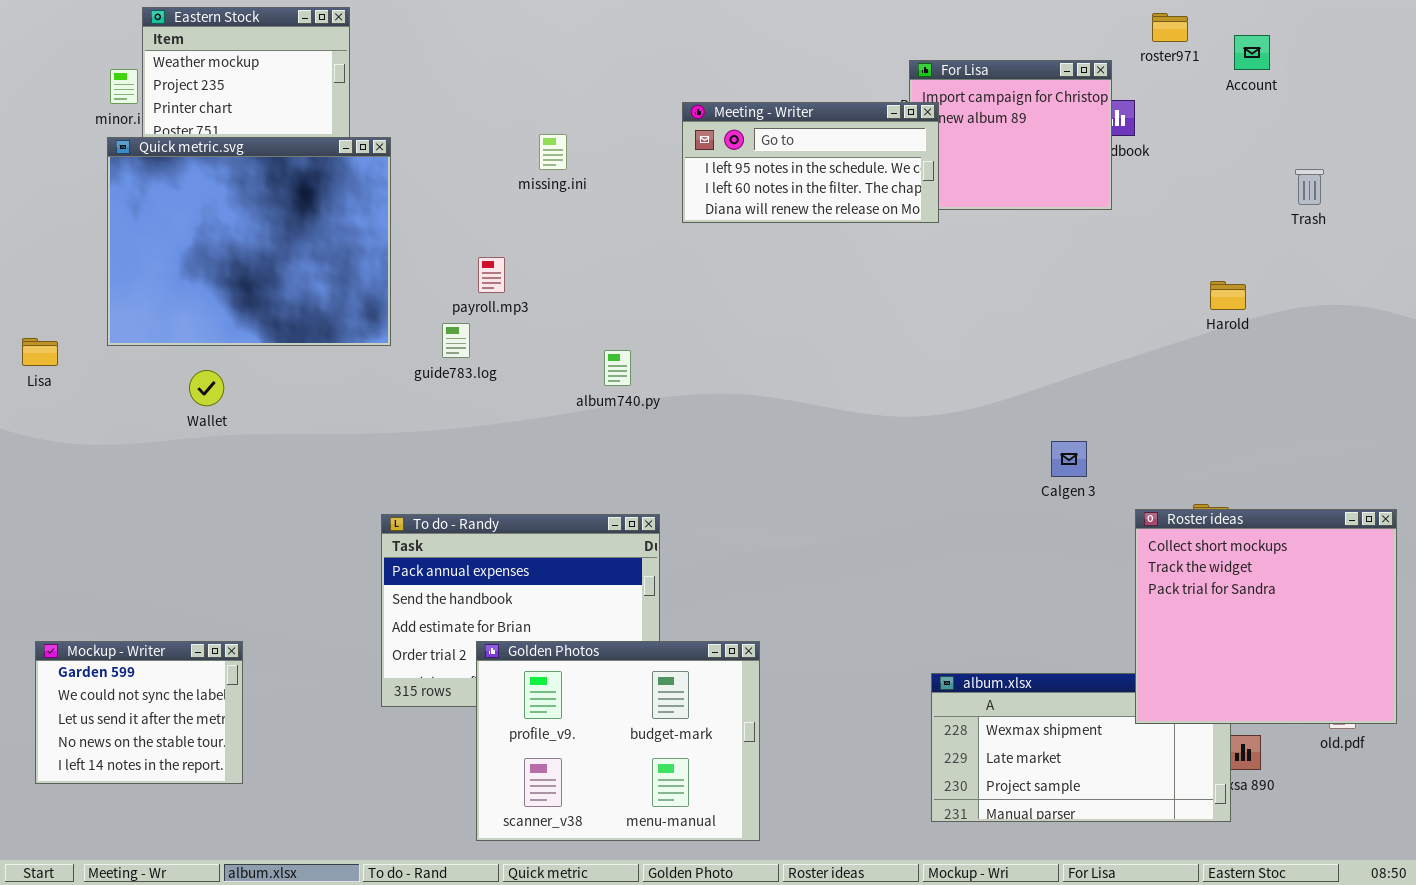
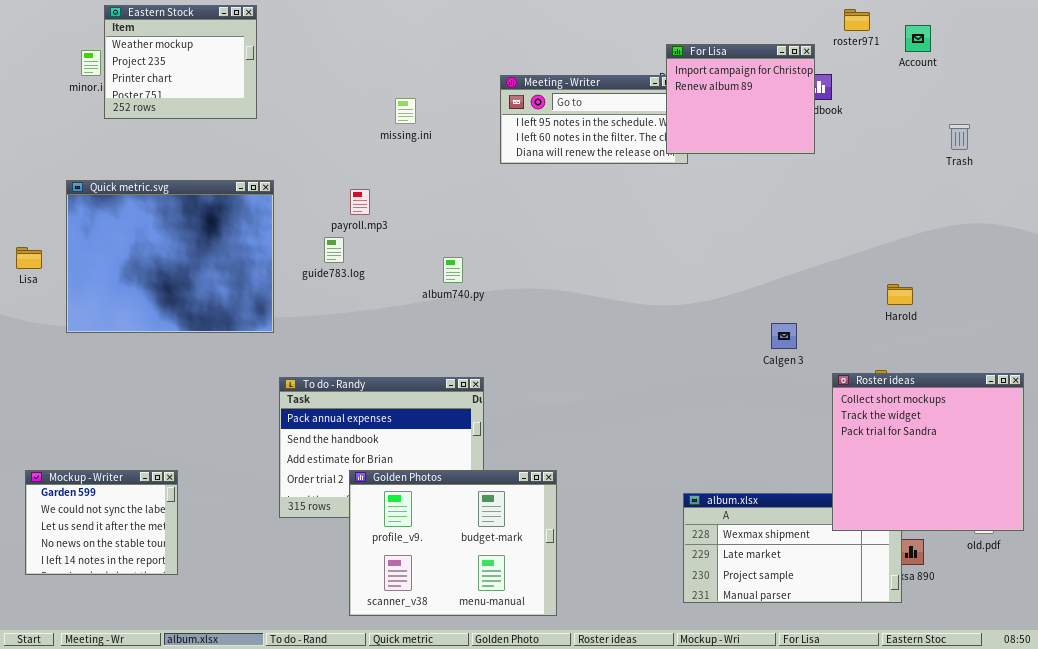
For Lisa: [909,60,1112,210] -> [666,44,815,154], raised
Quick metric.svg: [107,137,391,346] -> [66,180,274,333], moved
Harold: [1210,281,1246,310] -> [887,284,913,305], moved

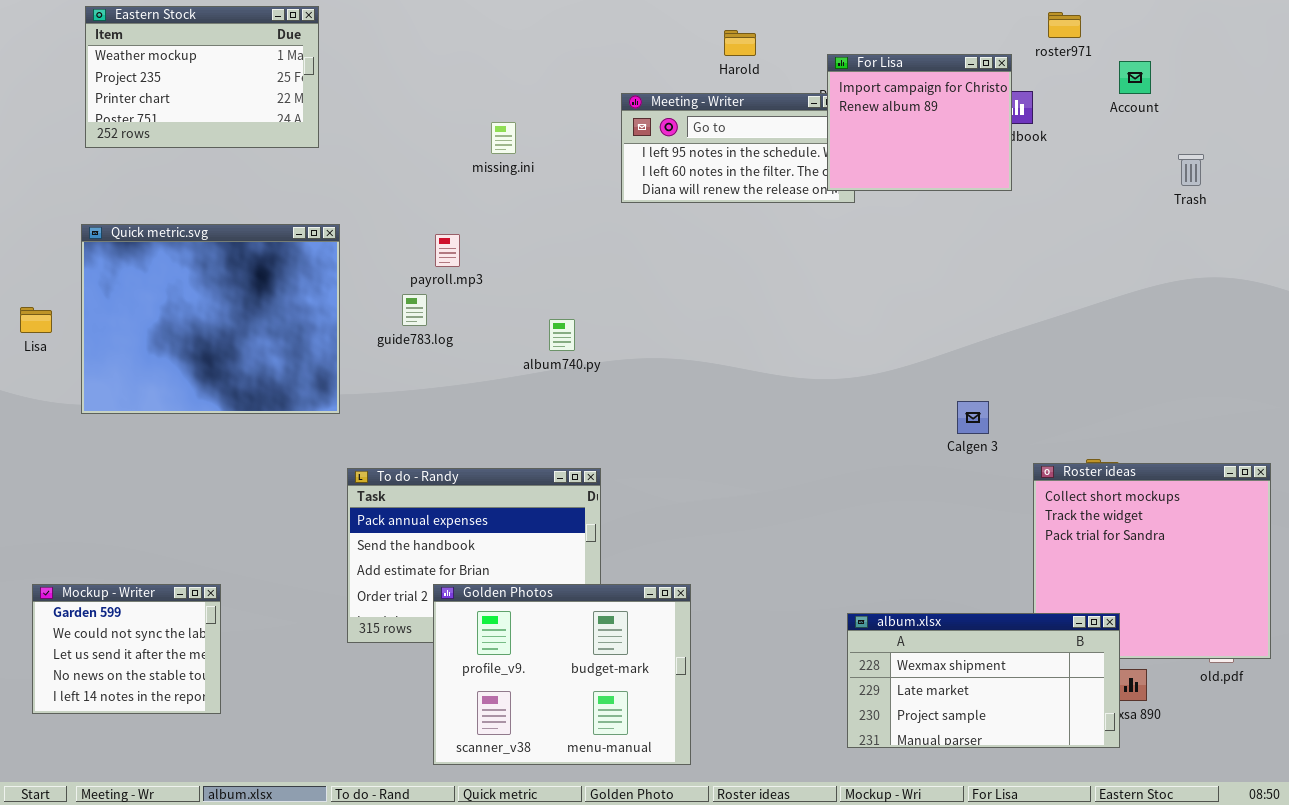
Eastern Stock: [104,5,257,119] -> [85,6,319,148], resized
Account: [905,25,931,52] -> [1119,61,1151,94], moved
Harold: [887,284,913,305] -> [724,30,756,56], moved
album.xlsx: [683,493,902,603] -> [847,613,1120,748], raised

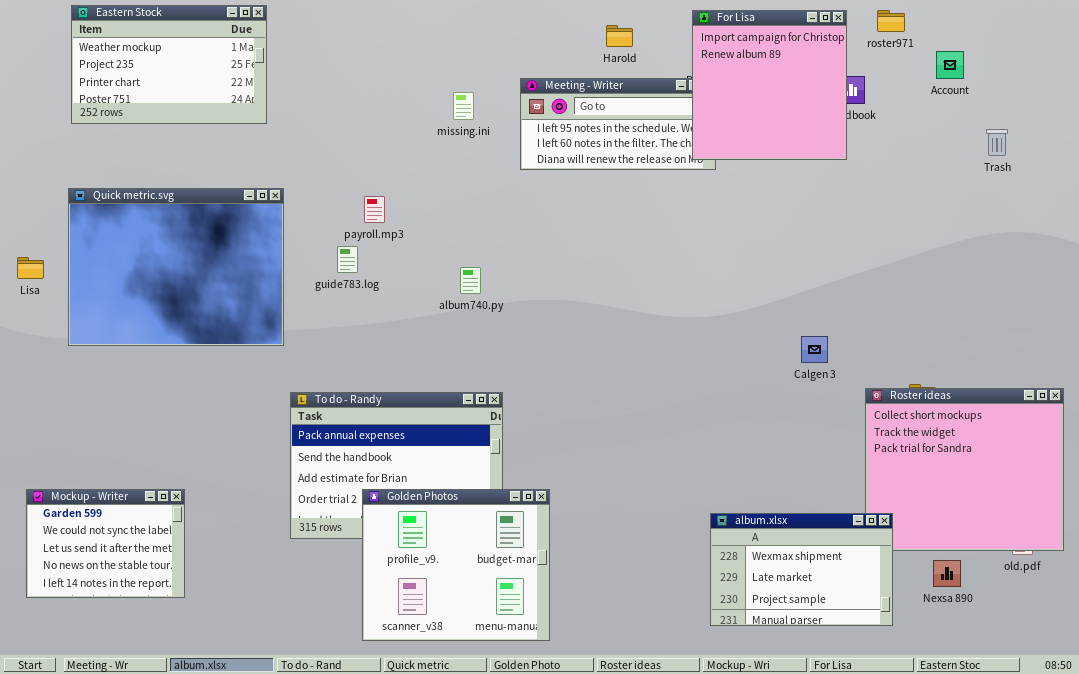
For Lisa: [827,54,1012,191] -> [692,10,847,160], resized
missing.ini: [491,122,516,154] -> [453,92,474,120], moved
Golden Photos: [433,584,691,765] -> [362,489,550,641], resized
album.xlsx: [847,613,1120,748] -> [710,513,893,626], resized

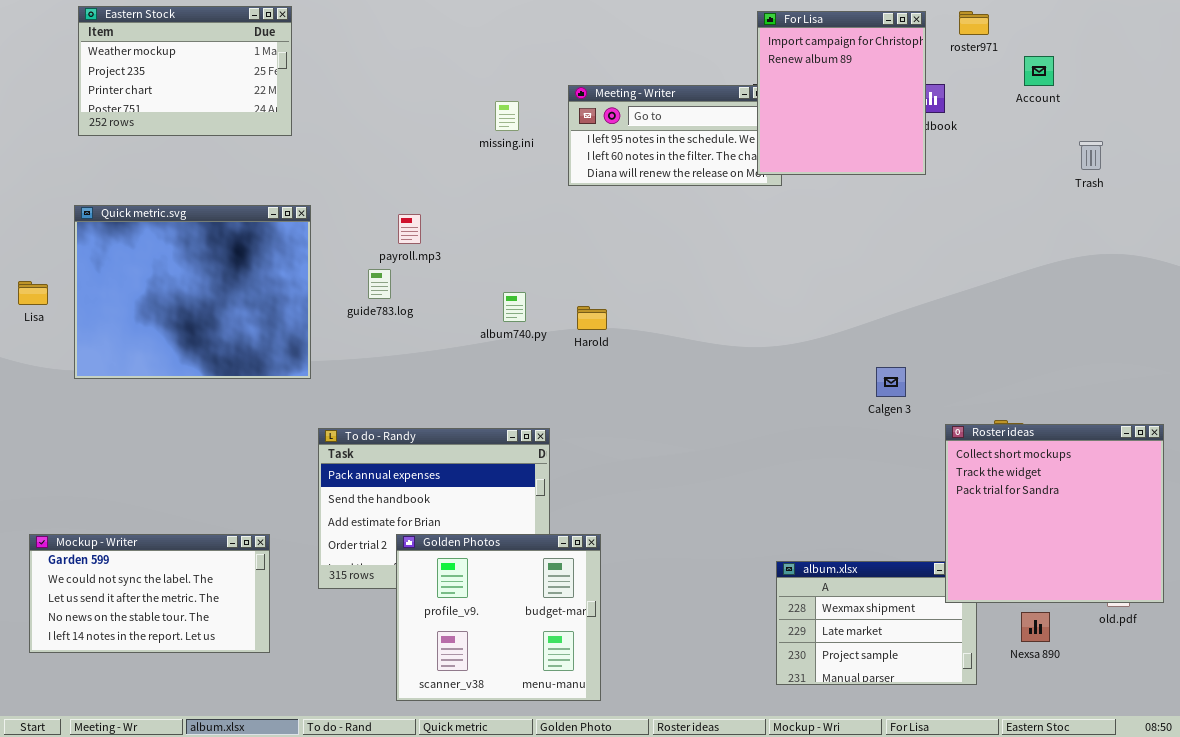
Harold: [606,25,633,47] -> [577,306,607,330], moved
Roster ideas: [865,388,1064,551] -> [945,424,1164,603], raised
Mockup - Writer: [26,489,185,598] -> [29,534,270,653], resized

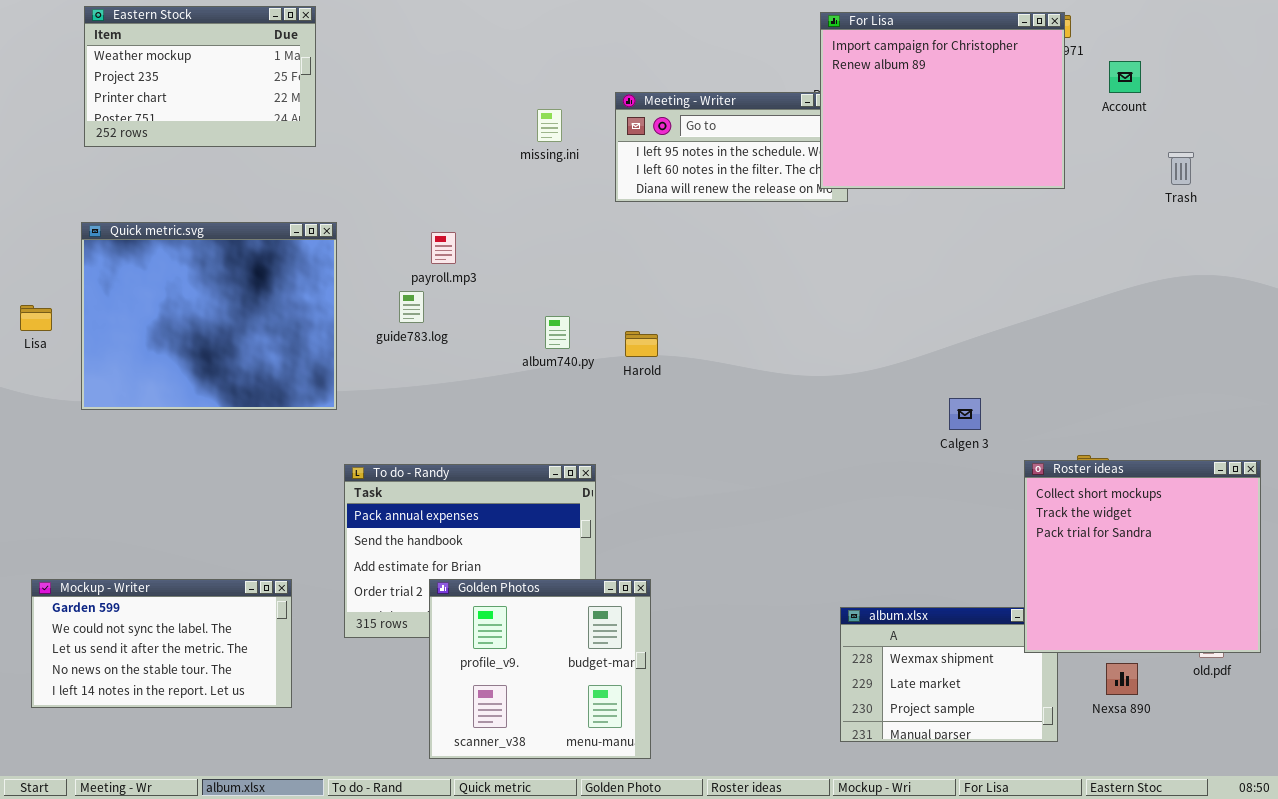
For Lisa: [757,11,926,175] -> [820,12,1065,189], resized

